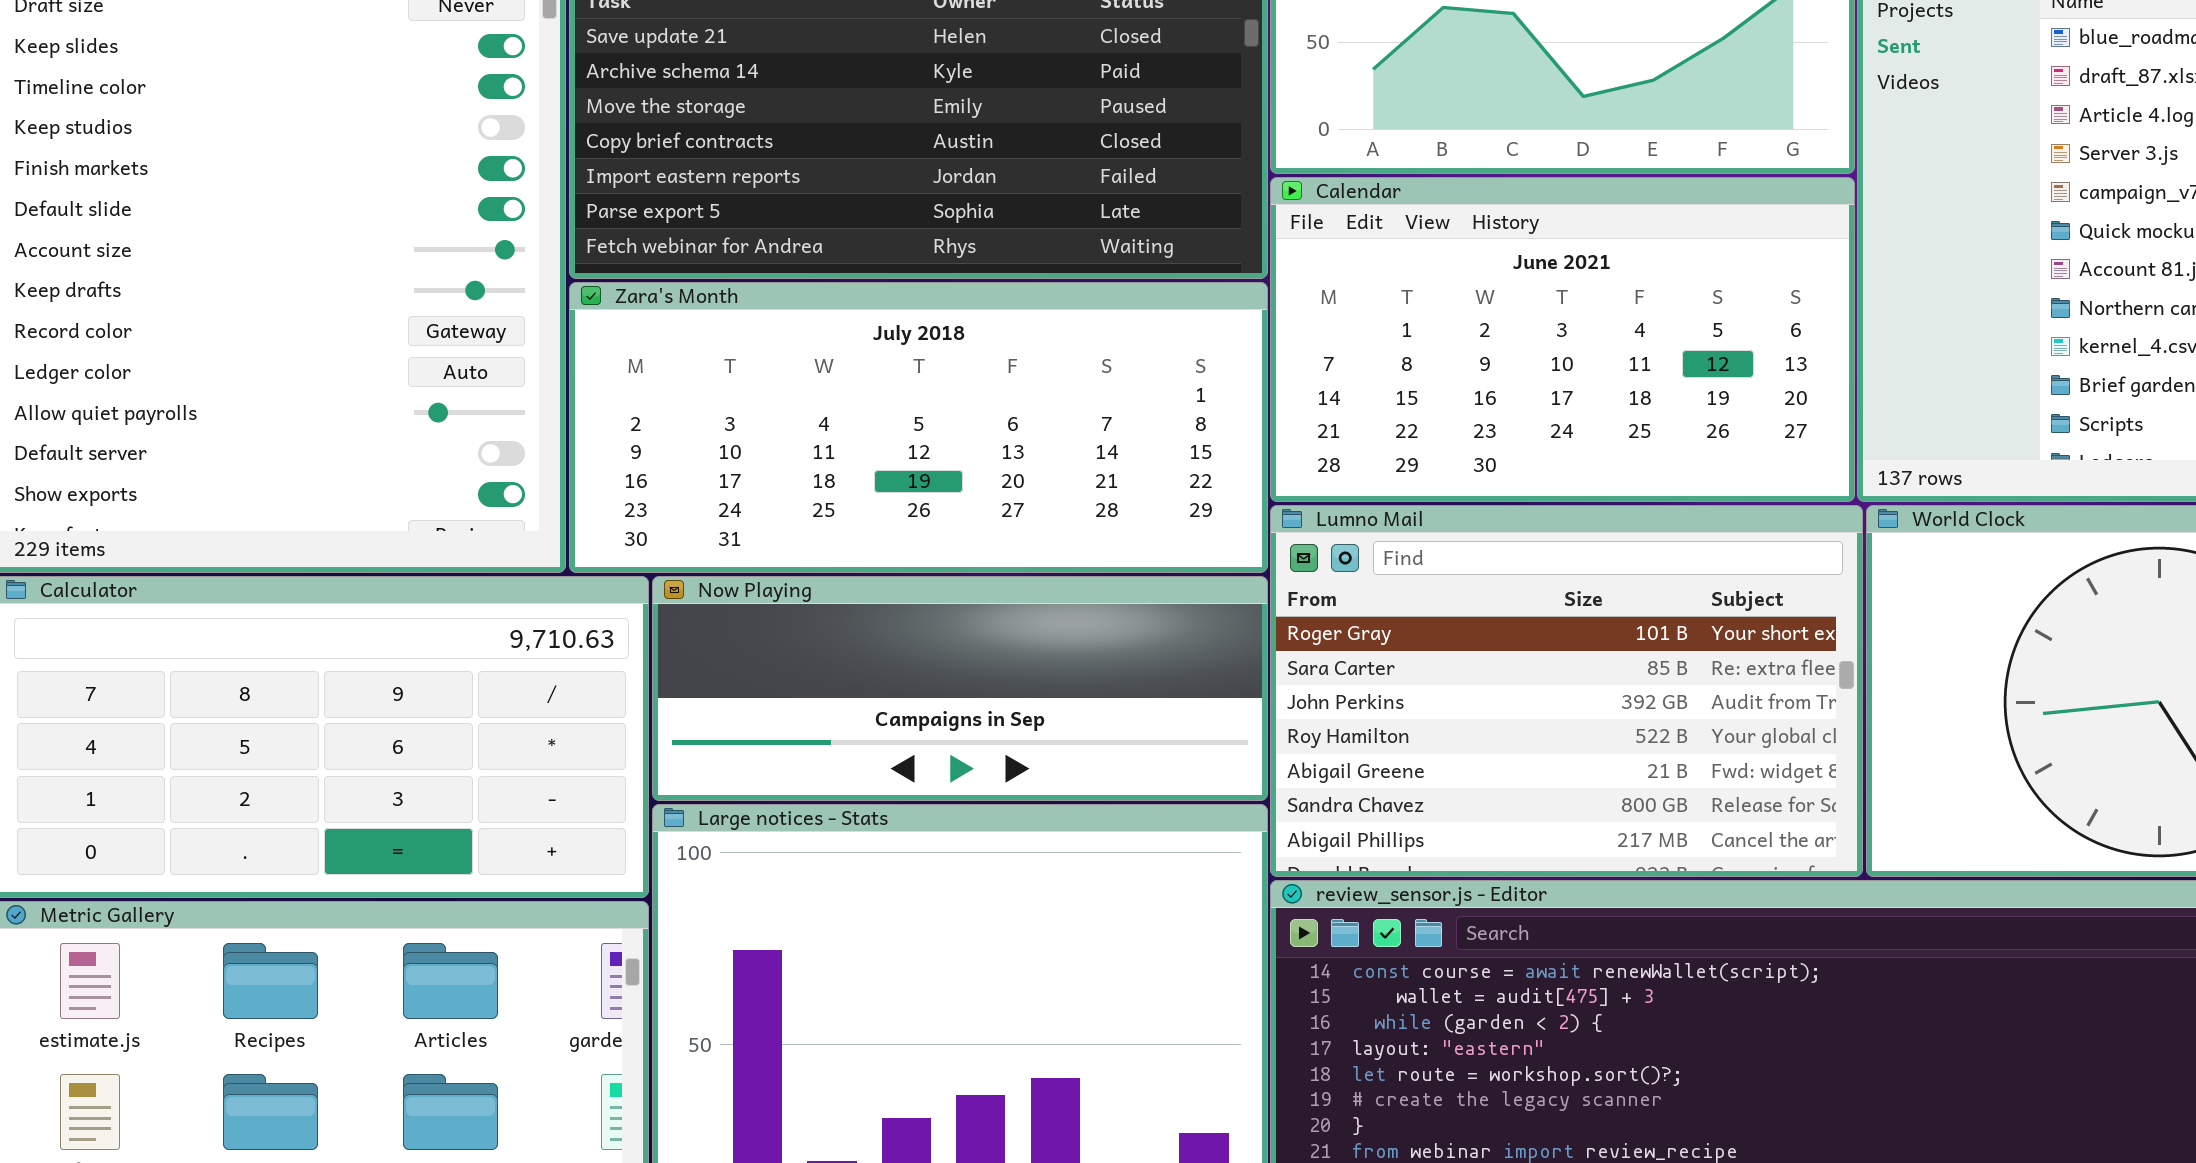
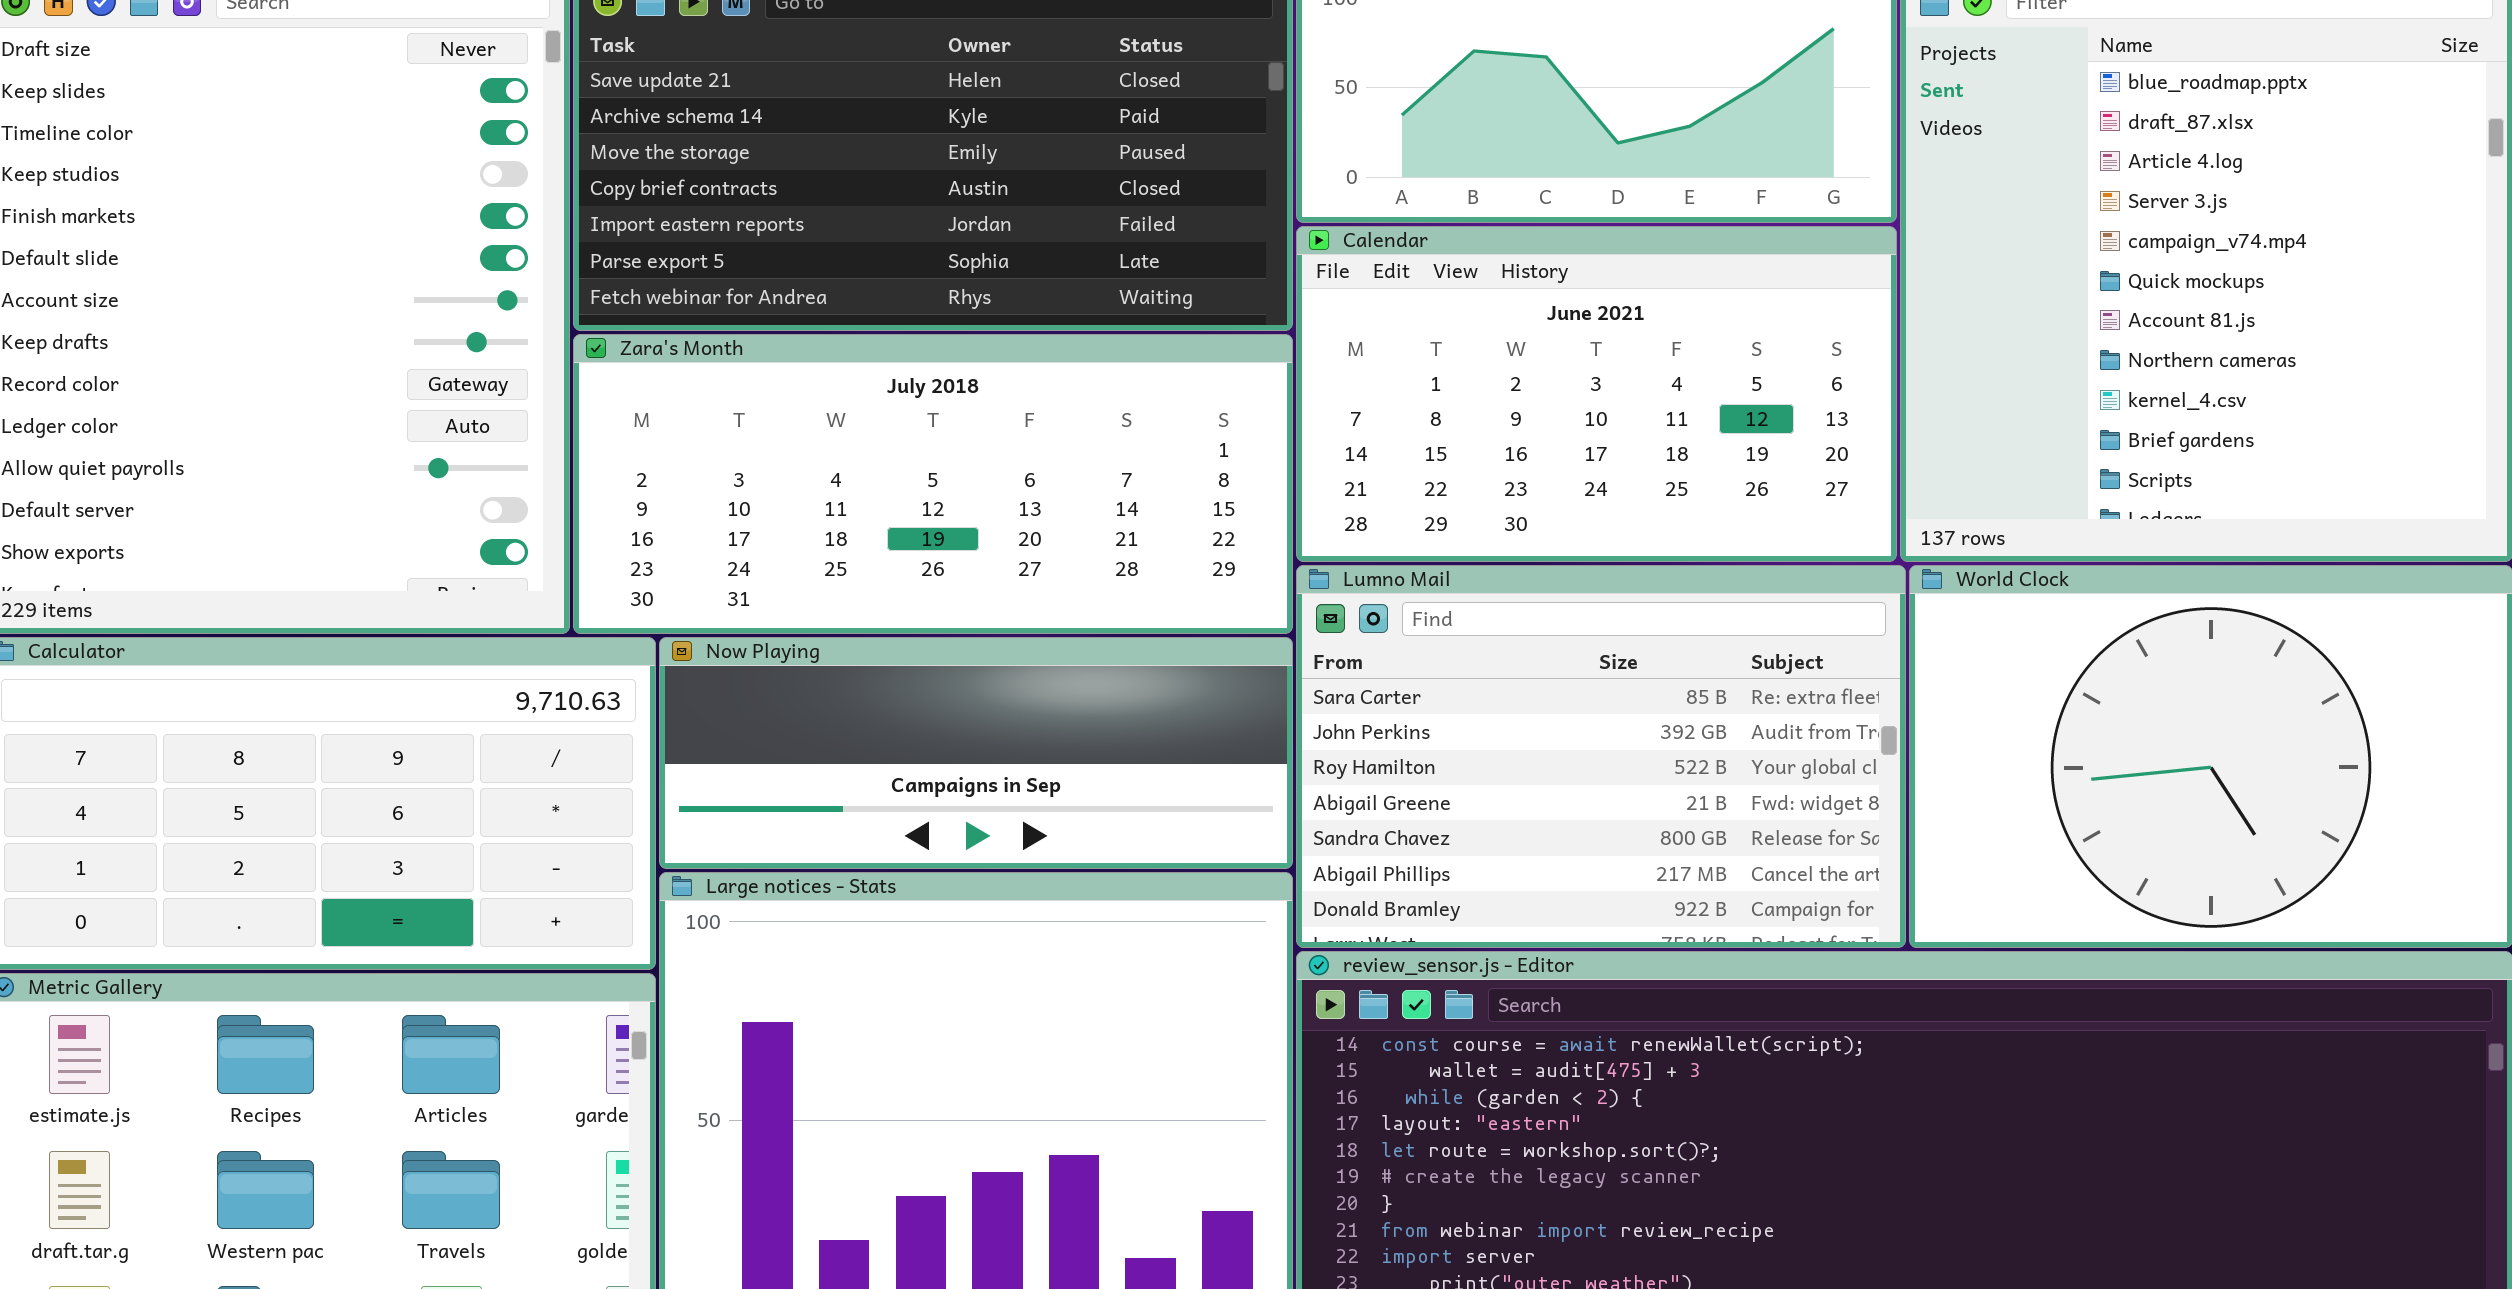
Lumno Mail: [1270,505,1863,877] -> [1296,565,1906,948], scrolled down 1 row

